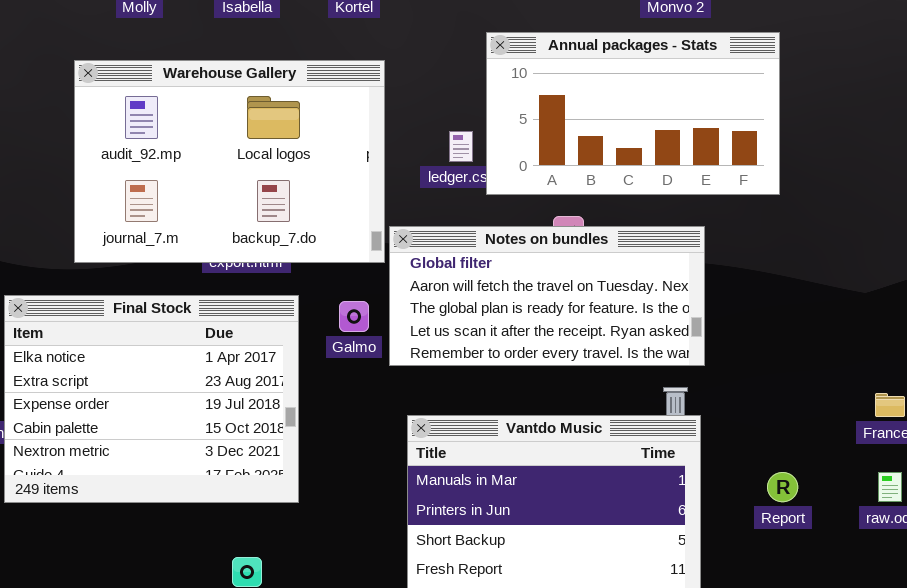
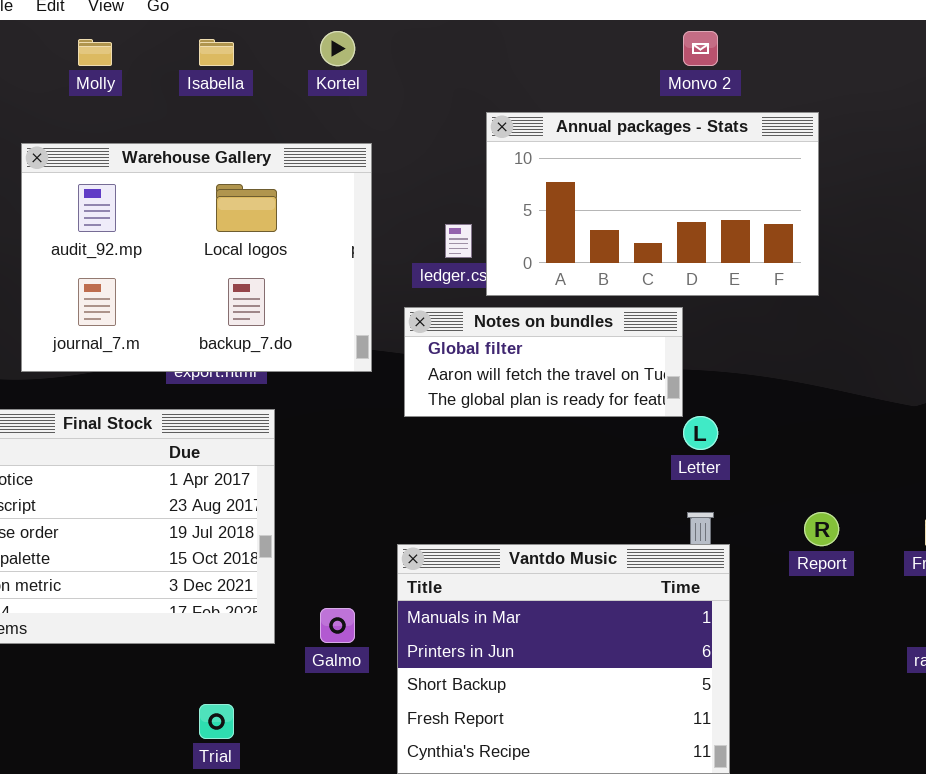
Notes on bundles: [389,226,705,366] -> [404,307,683,417], moved, resized
Galmo: [339,301,369,332] -> [320,608,355,643], moved
Report: [767,472,798,502] -> [804,512,839,546], moved

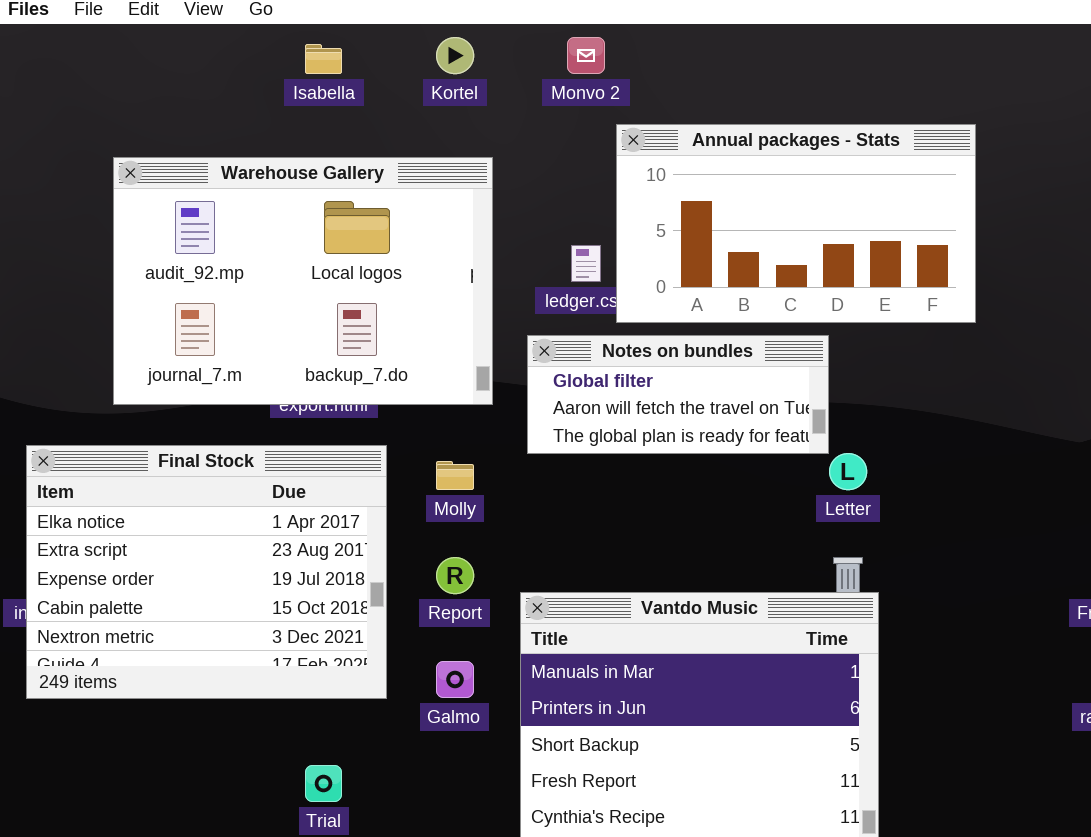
Monvo 2: [683,31,718,66] -> [567,37,605,74], moved
Molly: [78,39,112,66] -> [436,461,474,490], moved
Report: [804,512,839,546] -> [436,557,474,594], moved

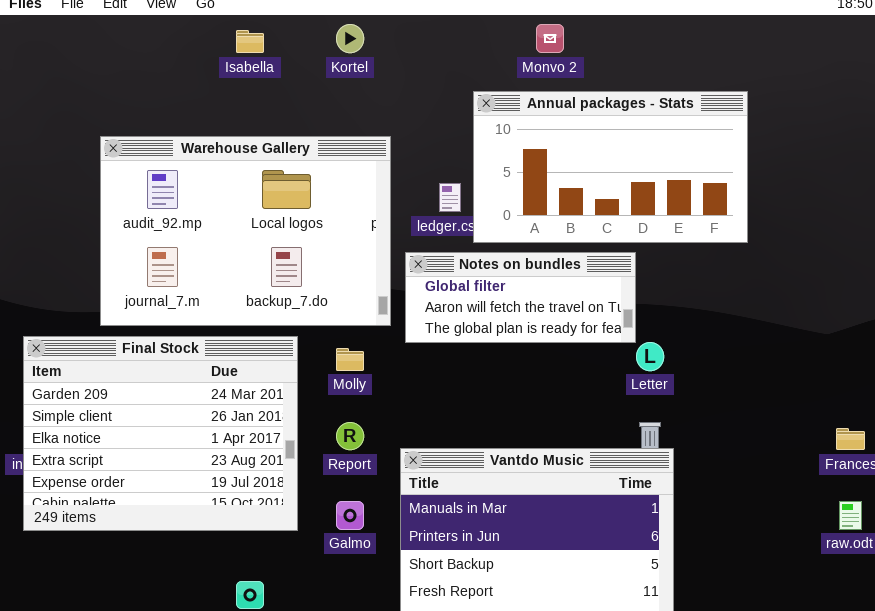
Monvo 2: [567,37,605,74] -> [536,24,564,53], moved
Warehouse Gallery: [113,157,493,405] -> [100,136,391,326], moved
Final Stock: [26,445,387,699] -> [23,336,298,531], scrolled up 2 rows

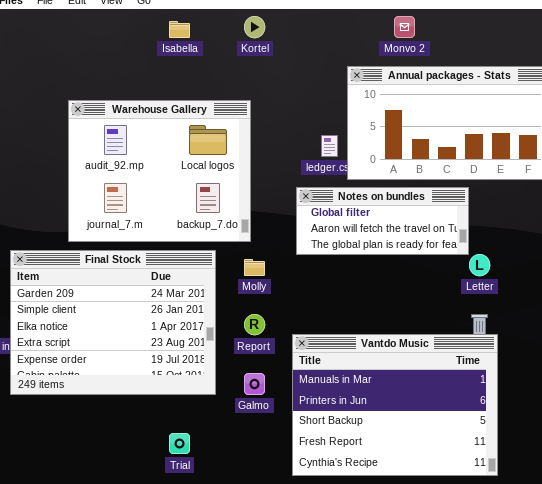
Warehouse Gallery: [100,136,391,326] -> [68,100,251,242], resized

